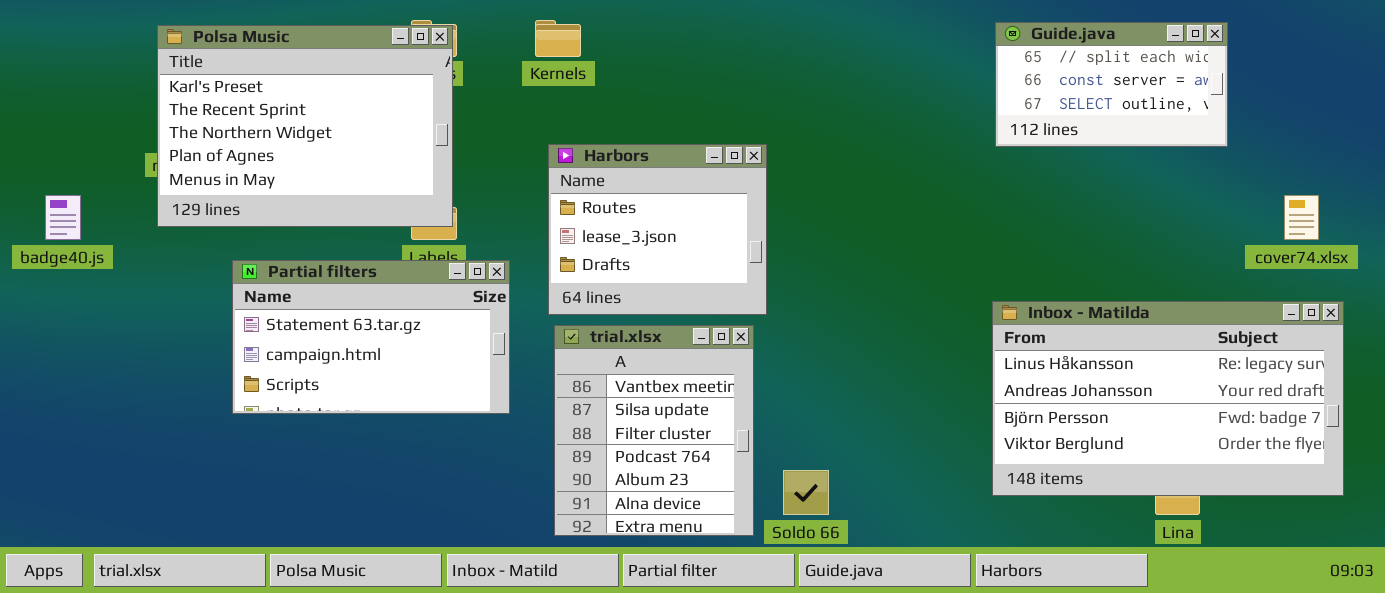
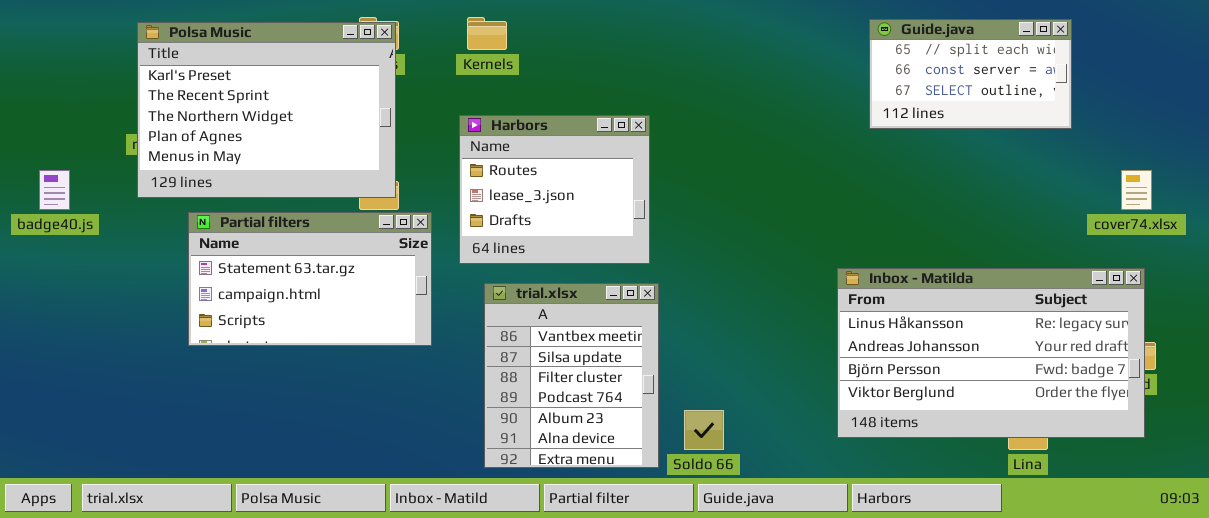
Harbors: [548,144,767,315] -> [459,115,650,264], moved
Partial filters: [232,260,510,414] -> [188,212,432,346], moved
Inbox - Matilda: [992,301,1344,496] -> [837,268,1145,438], moved

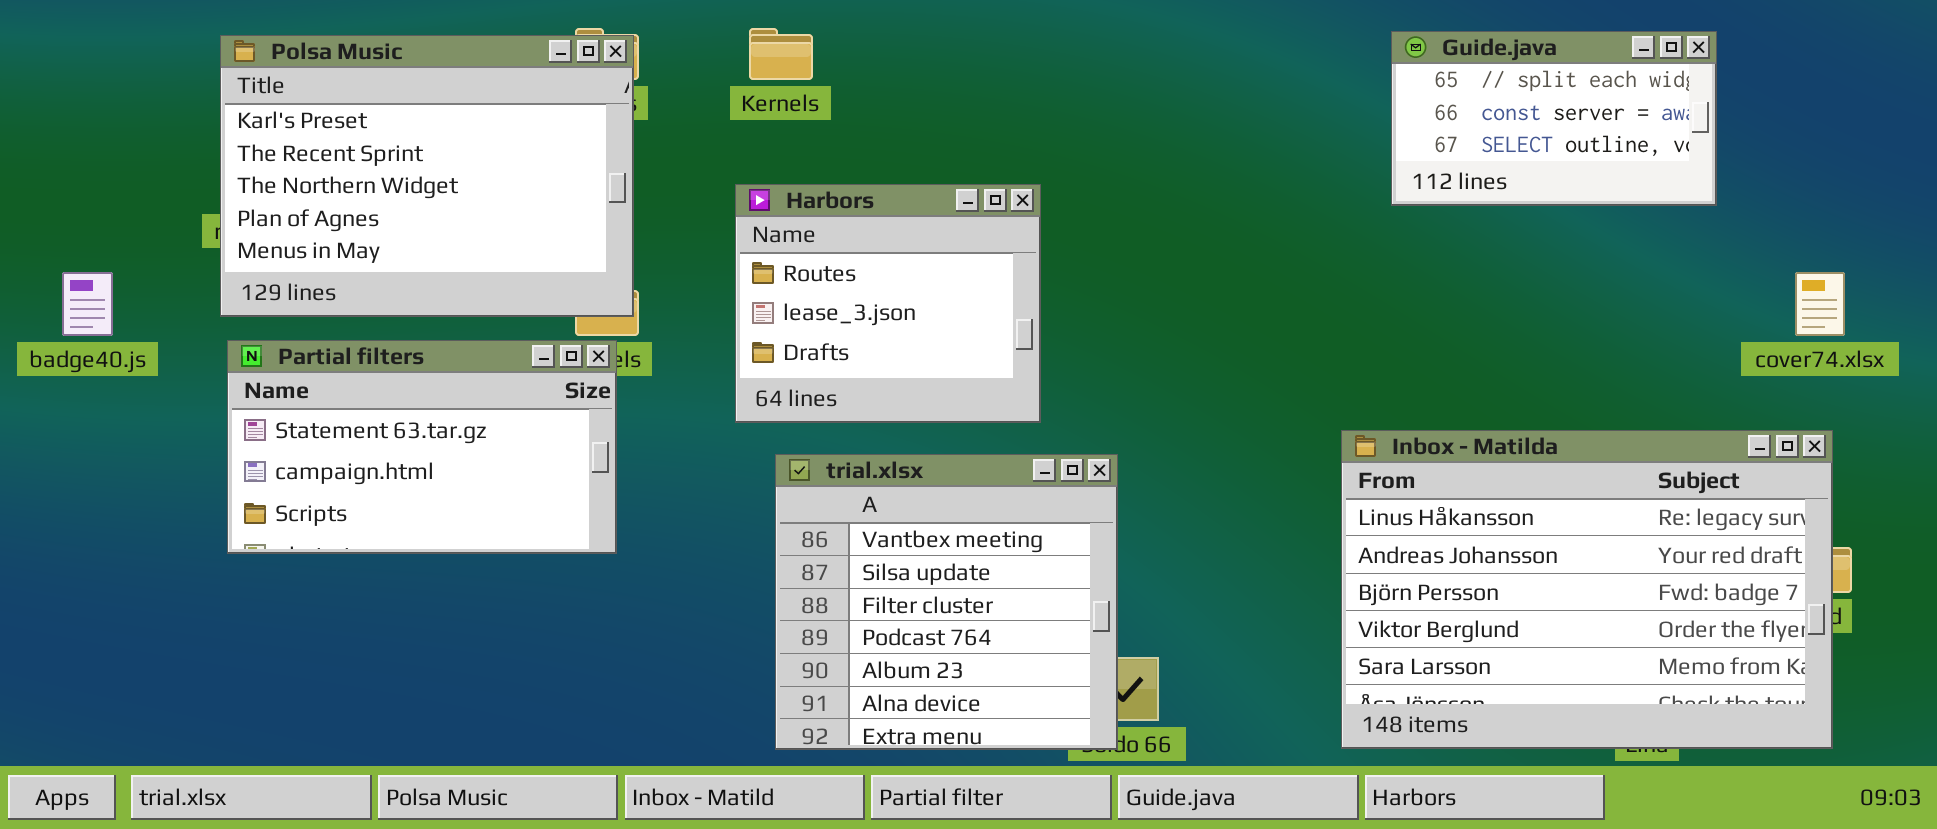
Partial filters: [188,212,432,346] -> [227,340,617,554], moved
Inbox - Matilda: [837,268,1145,438] -> [1341,430,1833,749], resized
trial.xlsx: [484,283,659,468] -> [775,454,1118,750], resized

